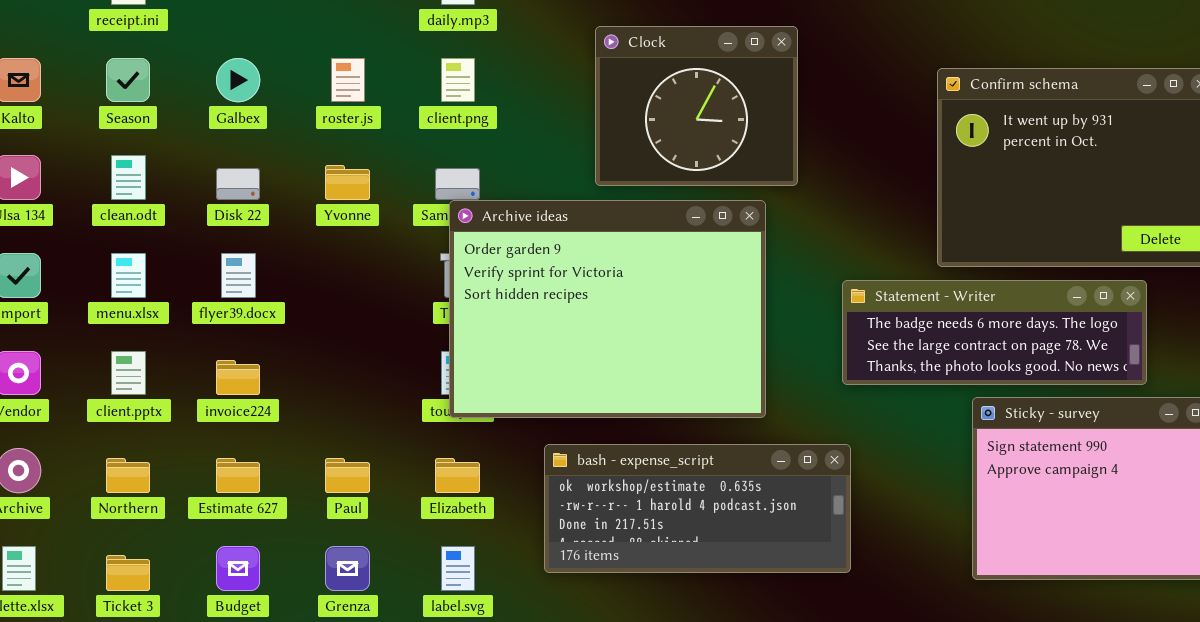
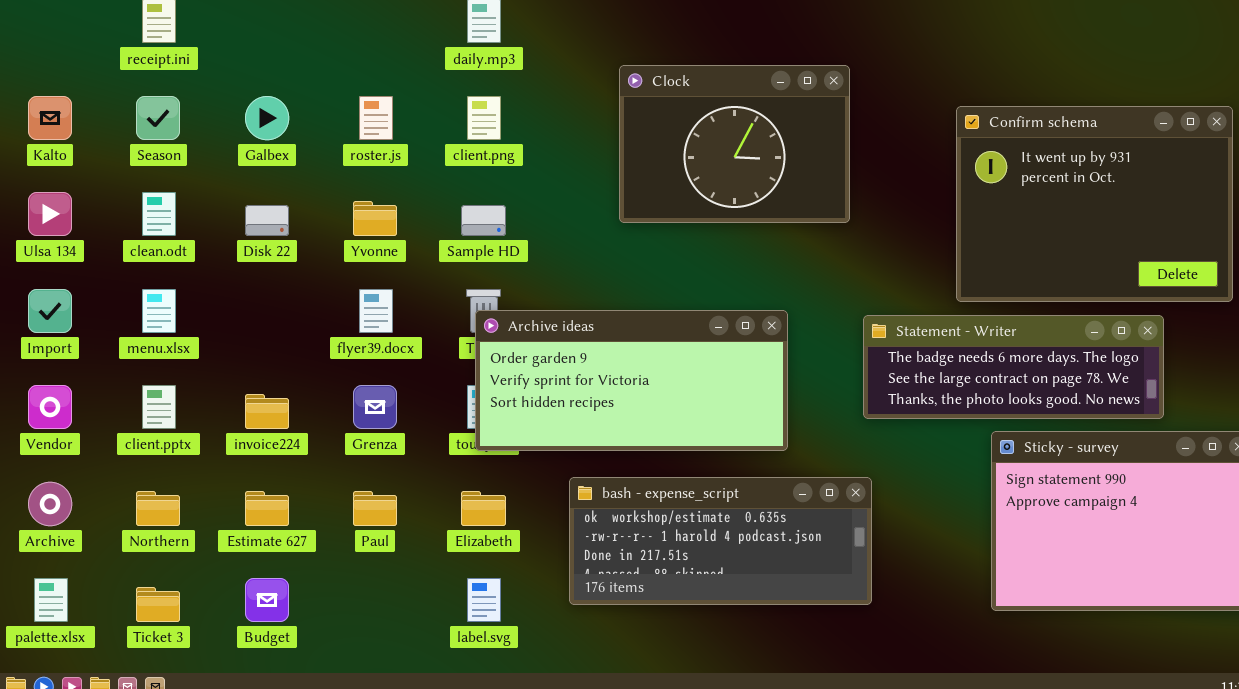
Clock: [595,26,798,186] -> [619,65,850,223], resized
Archive ideas: [449,200,766,418] -> [475,310,788,451], resized
flyer39.docx: [221,253,256,298] -> [359,289,393,333], moved
Grenza: [325,546,370,591] -> [353,385,397,429], moved

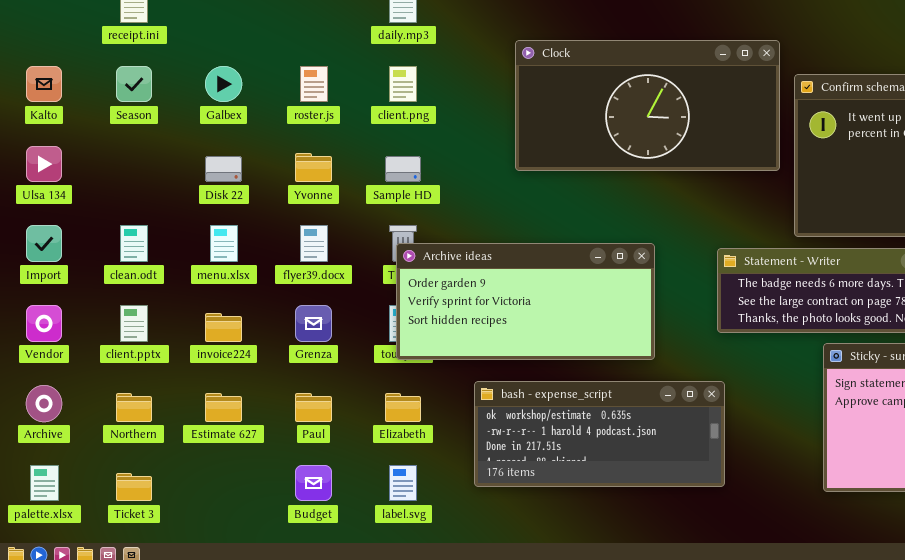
Clock: [619,65,850,223] -> [515,40,780,171], resized
clean.odt: [142,192,176,236] -> [120,225,148,262], moved
menu.xlsx: [142,289,176,333] -> [210,225,238,262], moved
Budget: [245,578,289,622] -> [295,465,332,501], moved

